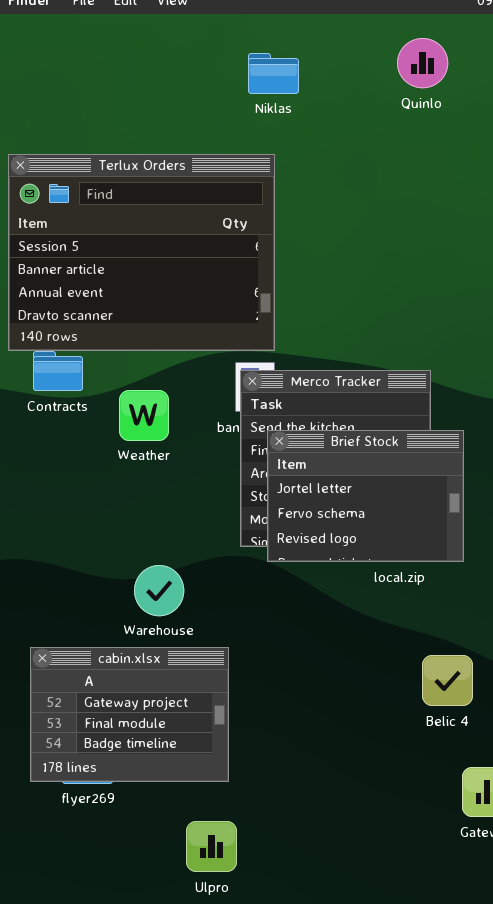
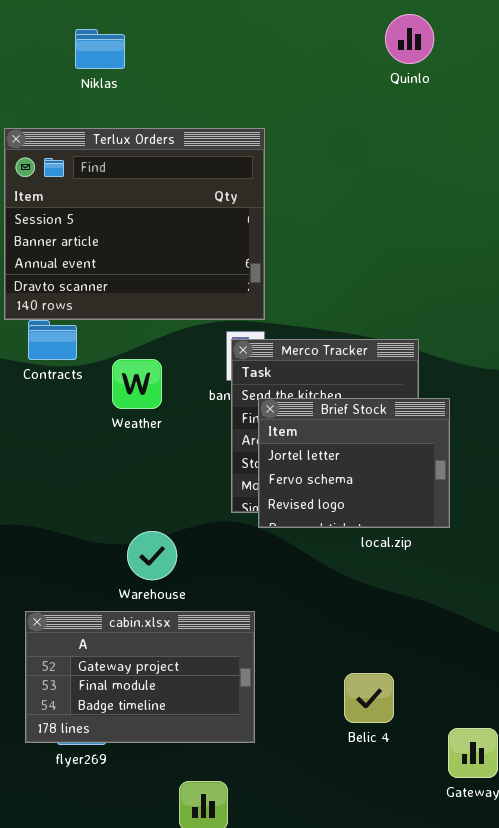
Niklas: [248,53,299,94] -> [75,29,125,69], moved
cabin.xlsx: [30,647,229,782] -> [25,611,255,743], resized
Belic 4: [422,655,473,706] -> [344,673,394,723], moved

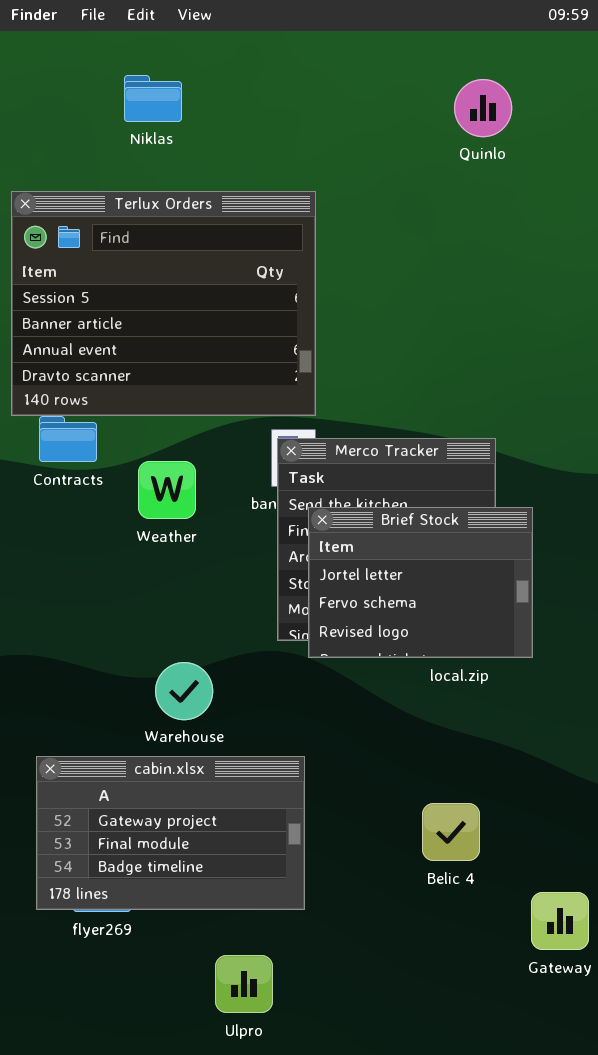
Quinlo: [385,14,434,64] -> [454,79,512,137], moved
Niklas: [75,29,125,69] -> [124,75,182,122], moved
Belic 4: [344,673,394,723] -> [422,803,480,861], moved

